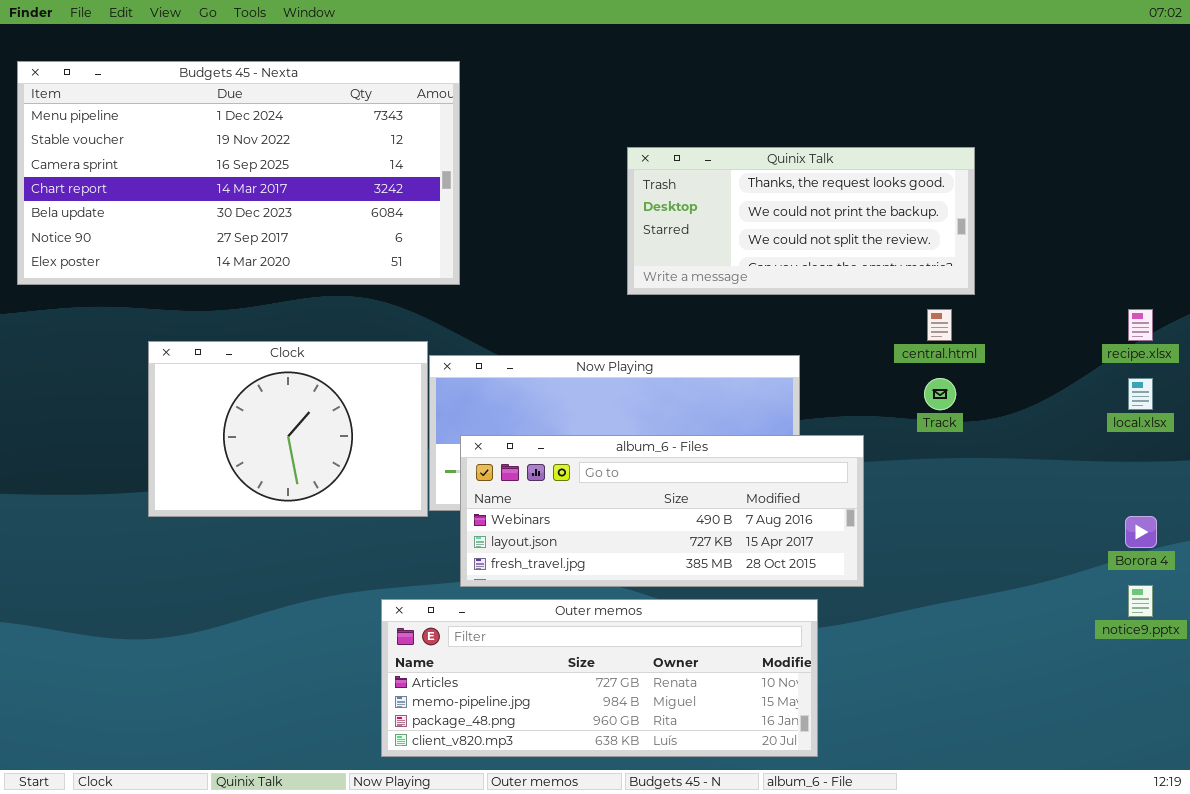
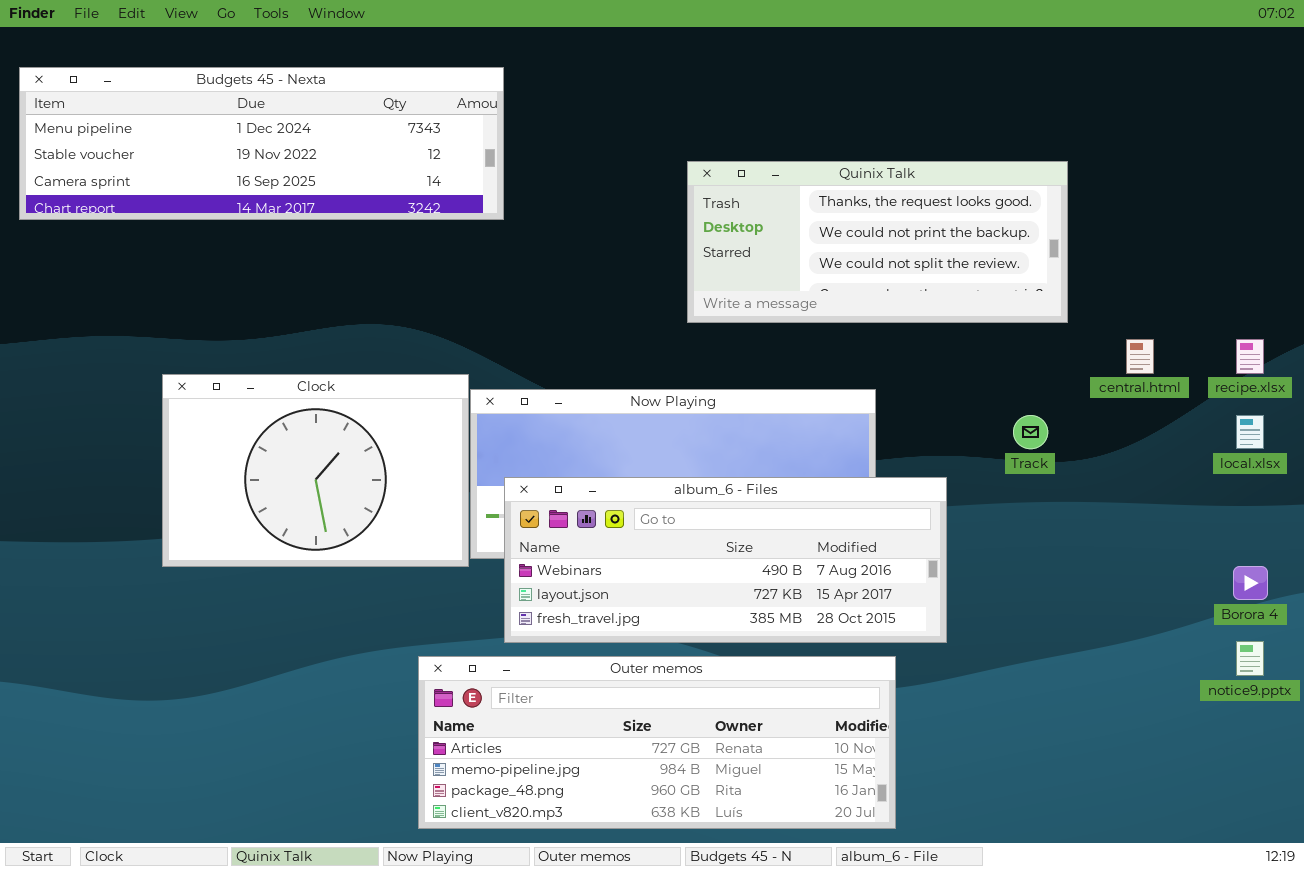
Budgets 45 - Nexta: [17,61,460,285] -> [19,67,504,220], resized
central.html: [927,309,952,341] -> [1126,339,1154,374], moved

